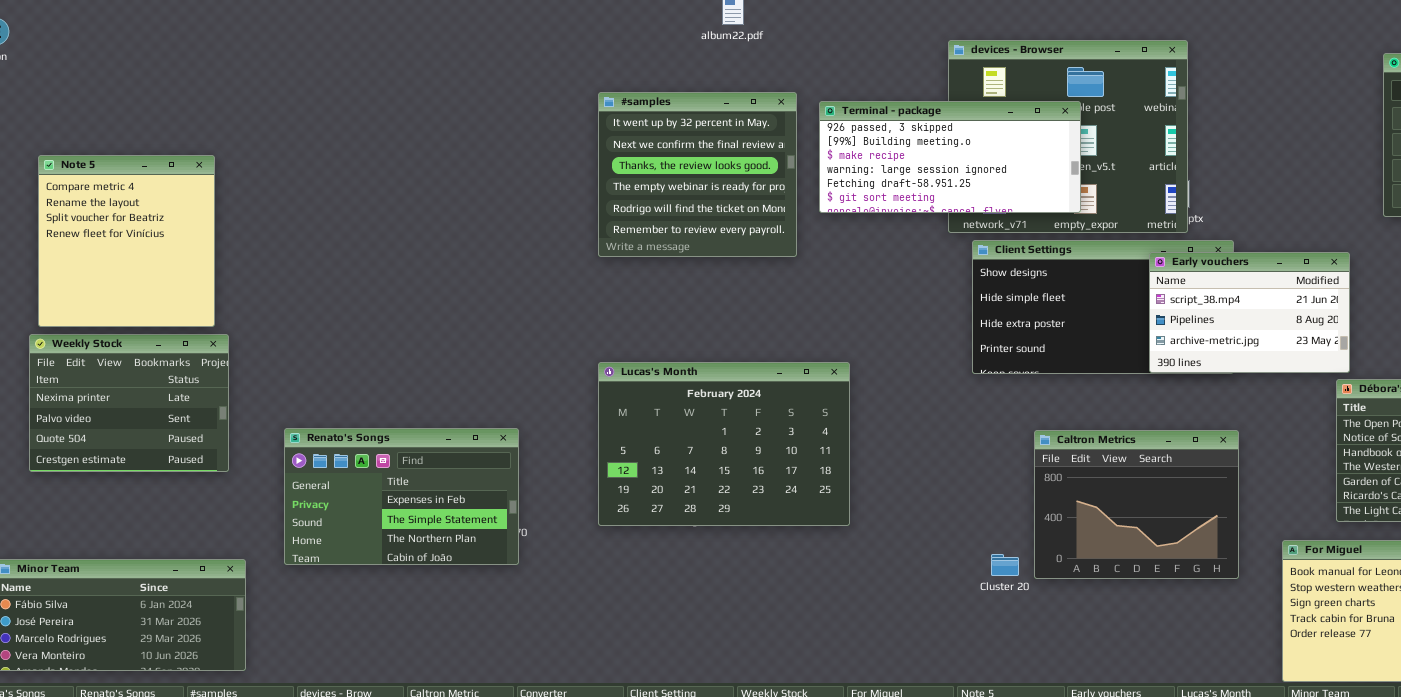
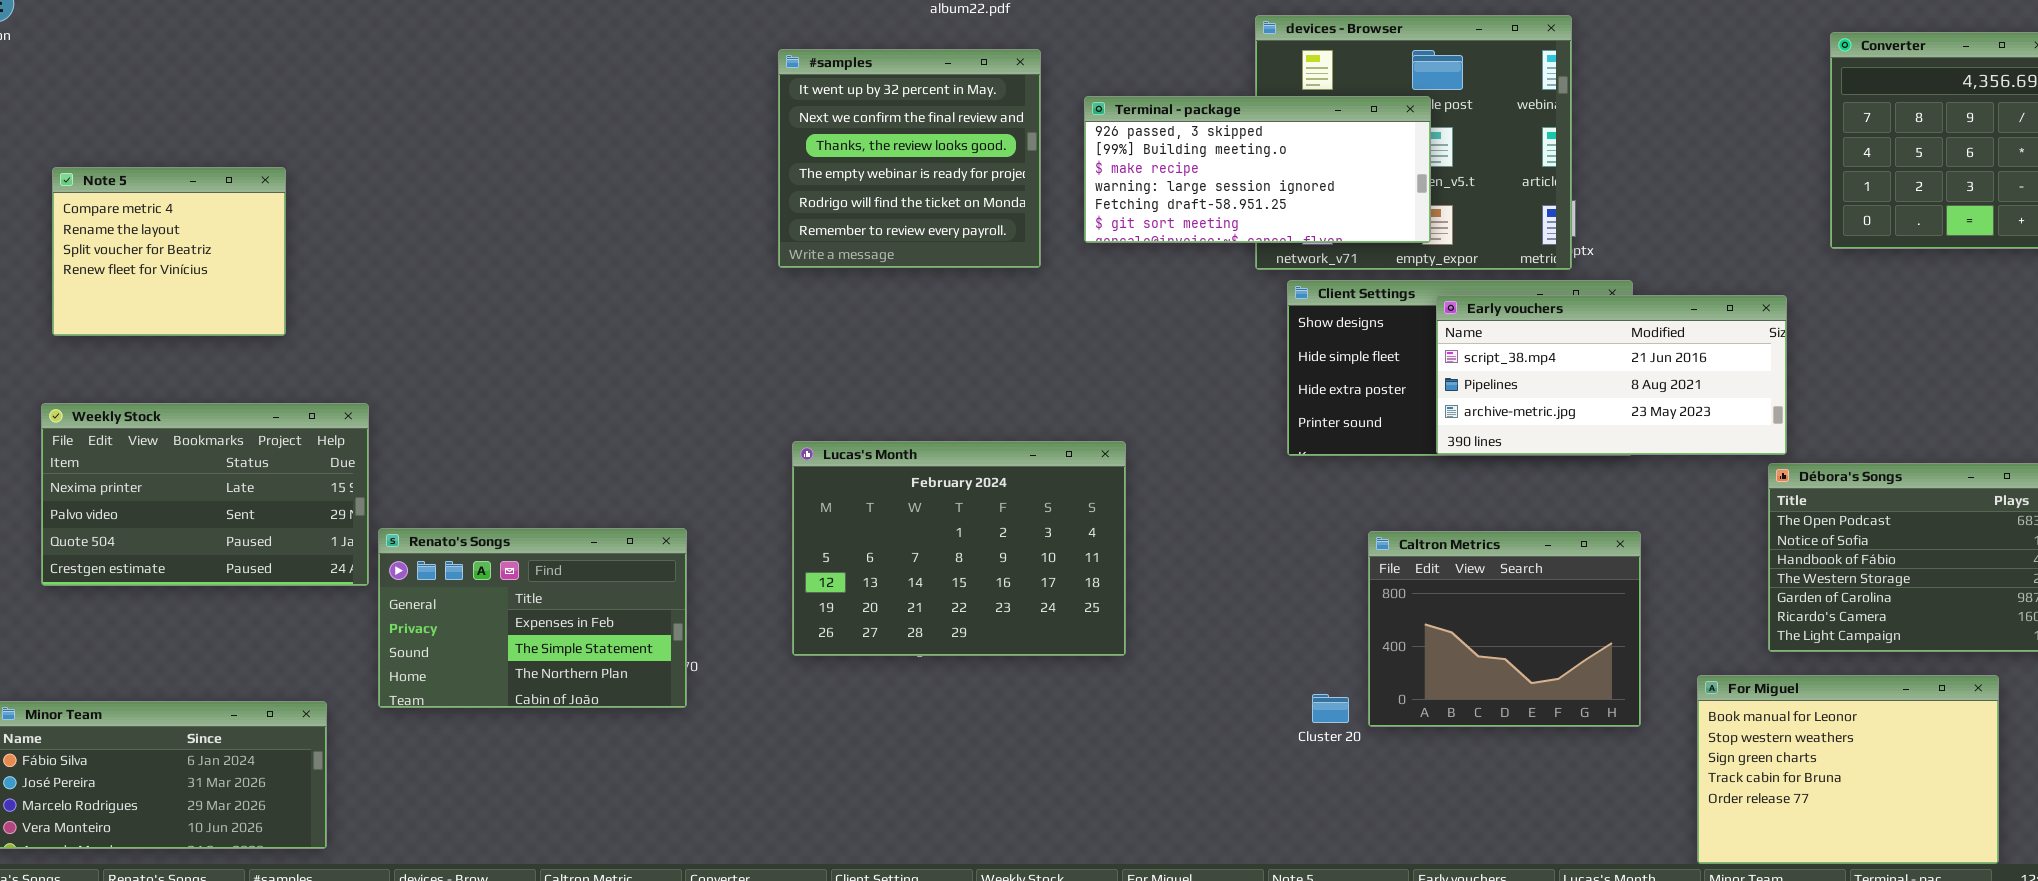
#samples: [598,92,797,257] -> [778,49,1041,268], moved
Note 5: [38,155,215,327] -> [52,167,286,336], resized
Early vouchers: [1149,252,1350,373] -> [1436,295,1787,455], resized
Weekly Stock: [29,334,229,472] -> [41,403,369,586], resized

